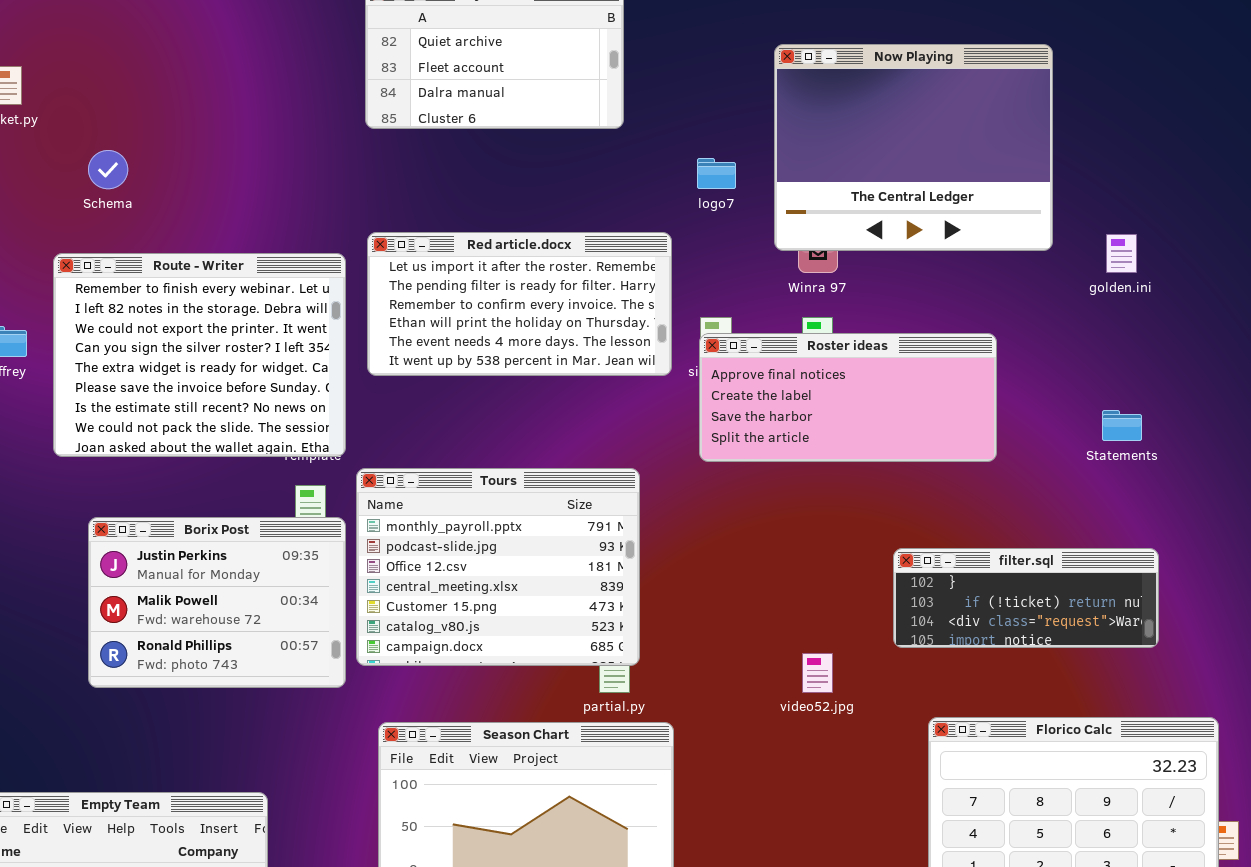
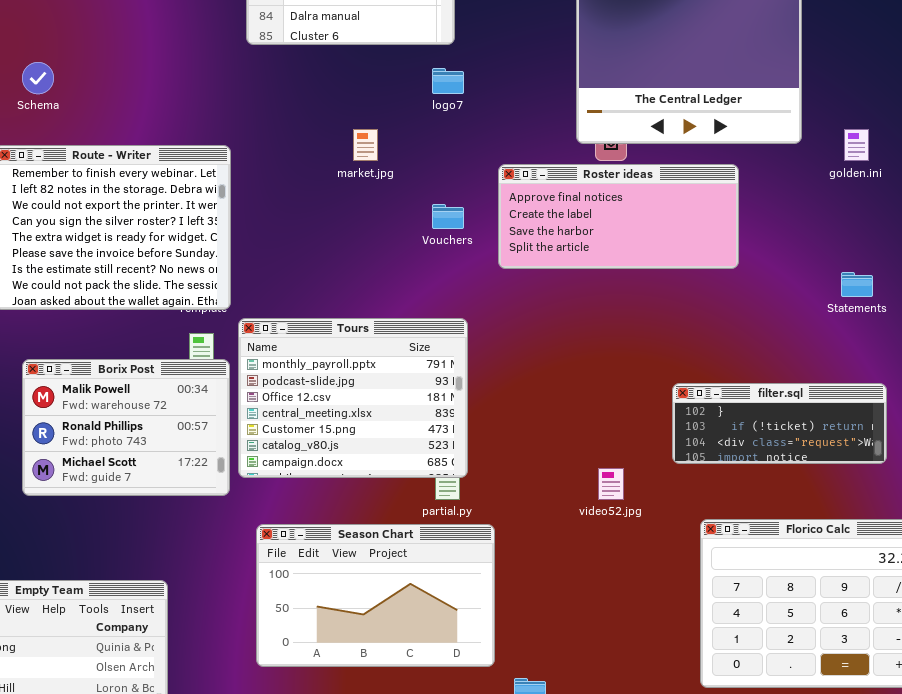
logo7: [697,158,736,189] -> [432,68,464,94], moved
Red article.docx: [367,232,672,376] -> none, closed
Roster ideas: [699,333,997,462] -> [498,164,739,269], moved
Borix Post: [88,517,346,688] -> [22,359,230,496], scrolled down 1 row

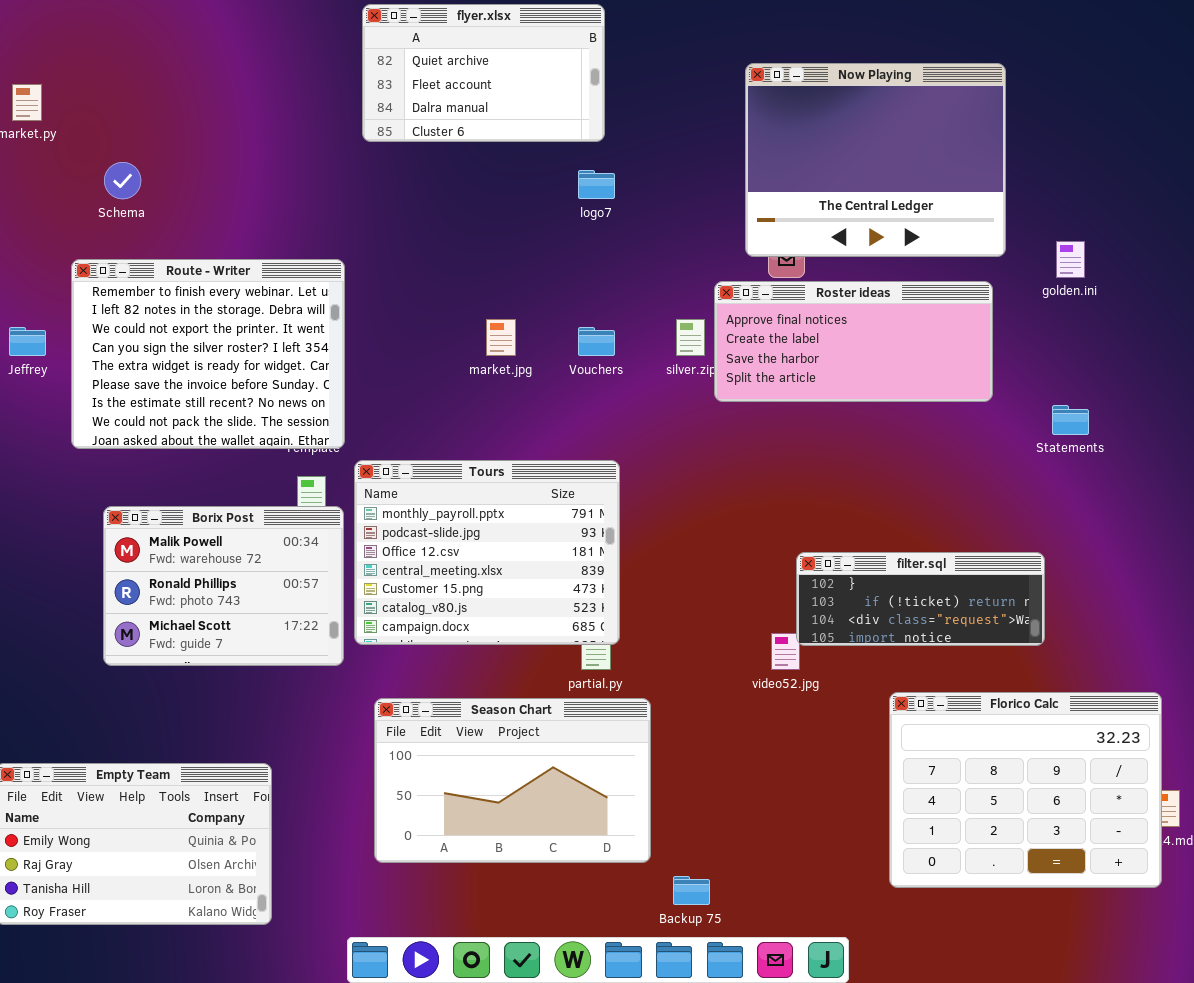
market.jpg: [353,129,378,161] -> [486,319,516,356], moved
Roster ideas: [498,164,739,269] -> [714,281,993,402], moved
filter.sql: [672,383,887,464] -> [796,552,1045,646], moved

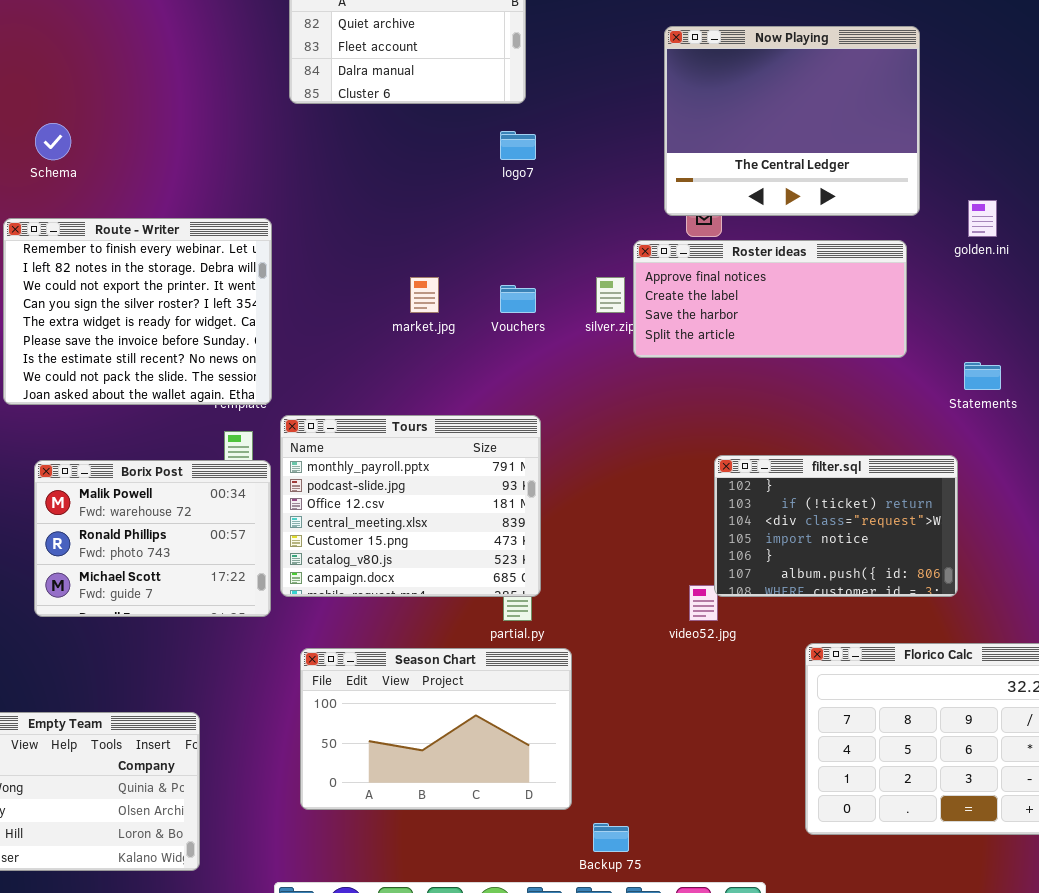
filter.sql: [796,552,1045,646] -> [714,455,958,597], resized

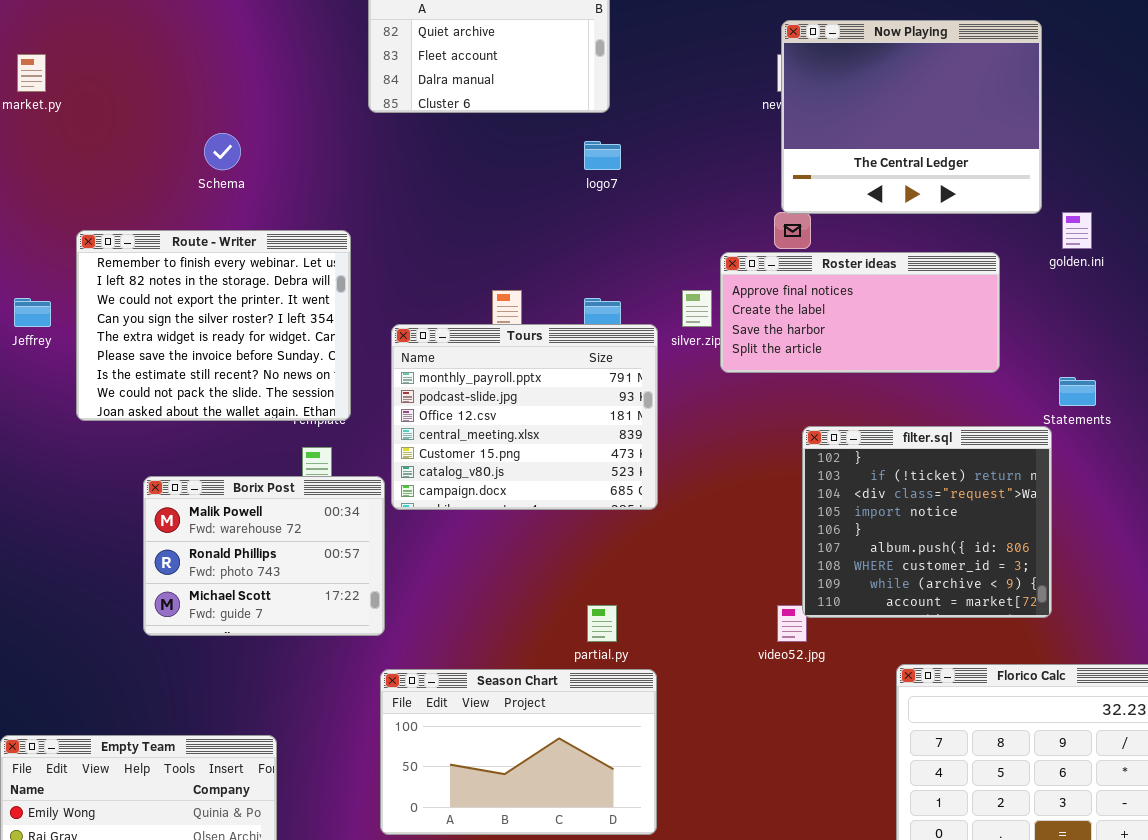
Now Playing: [664,26,920,216] -> [781,20,1042,214], moved
Schema: [35,123,71,160] -> [204,133,241,170], moved
Tours: [280,415,541,597] -> [391,324,658,510], moved
filter.sql: [714,455,958,597] -> [802,426,1052,618], resized
Borix Post: [34,460,271,617] -> [143,476,385,636], moved

